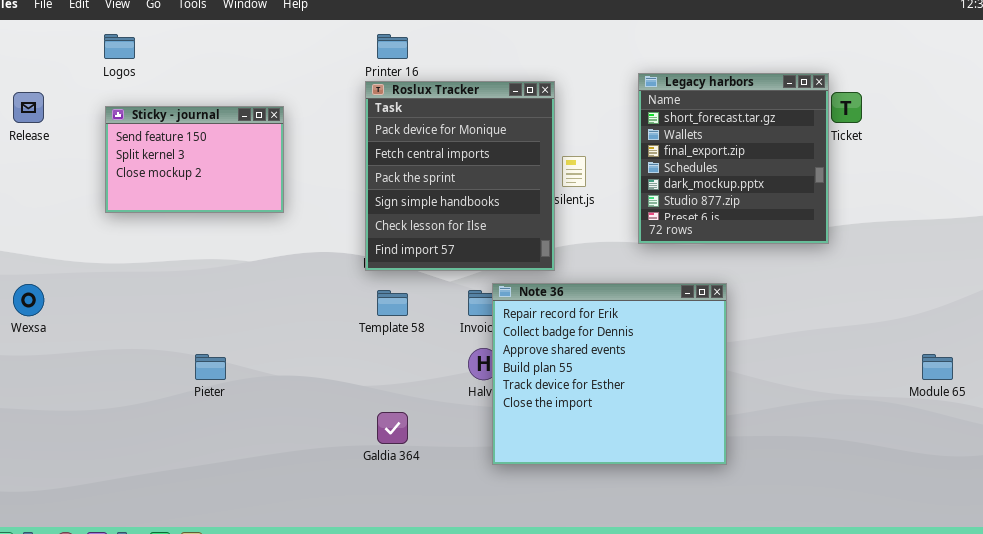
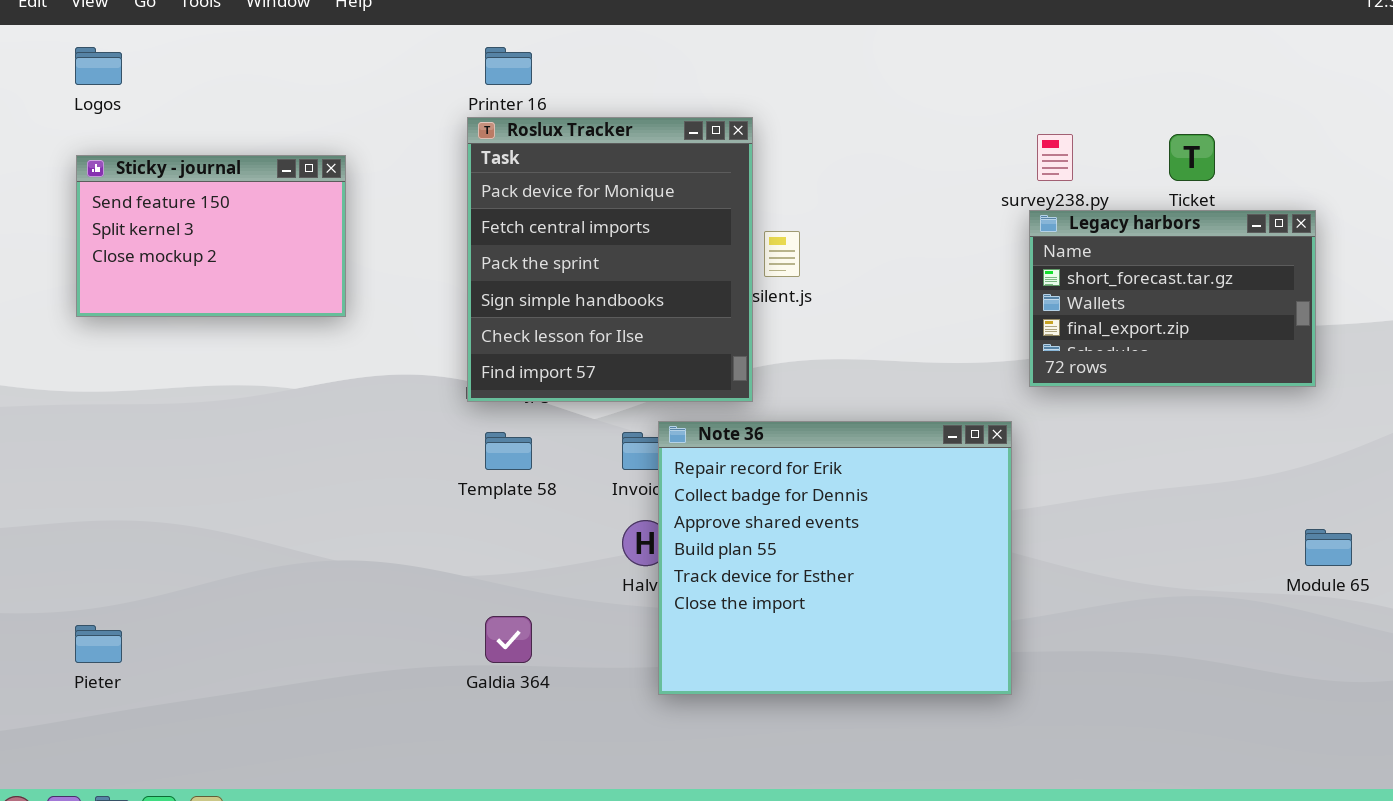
Legacy harbors: [638,73,829,244] -> [1029,210,1316,387], moved, resized
Pieter: [195,354,226,380] -> [75,625,122,663], moved

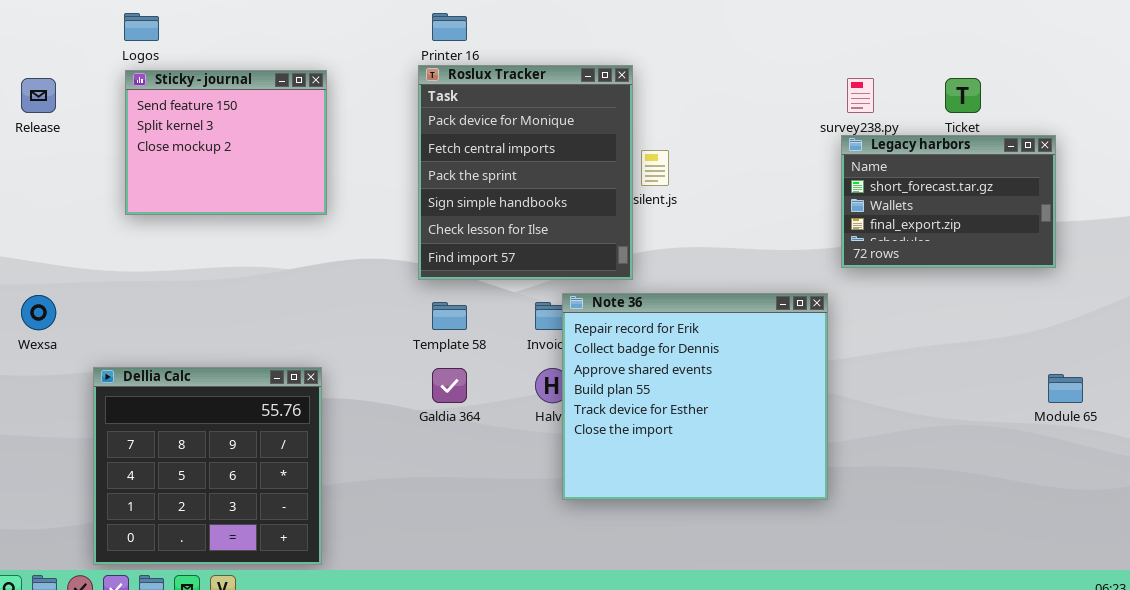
Sticky - journal: [76,155,346,317] -> [125,70,327,215], resized
Dellia Calc: none -> [93,367,322,565], opened
Galdia 364: [485,616,532,663] -> [432,368,467,403], moved

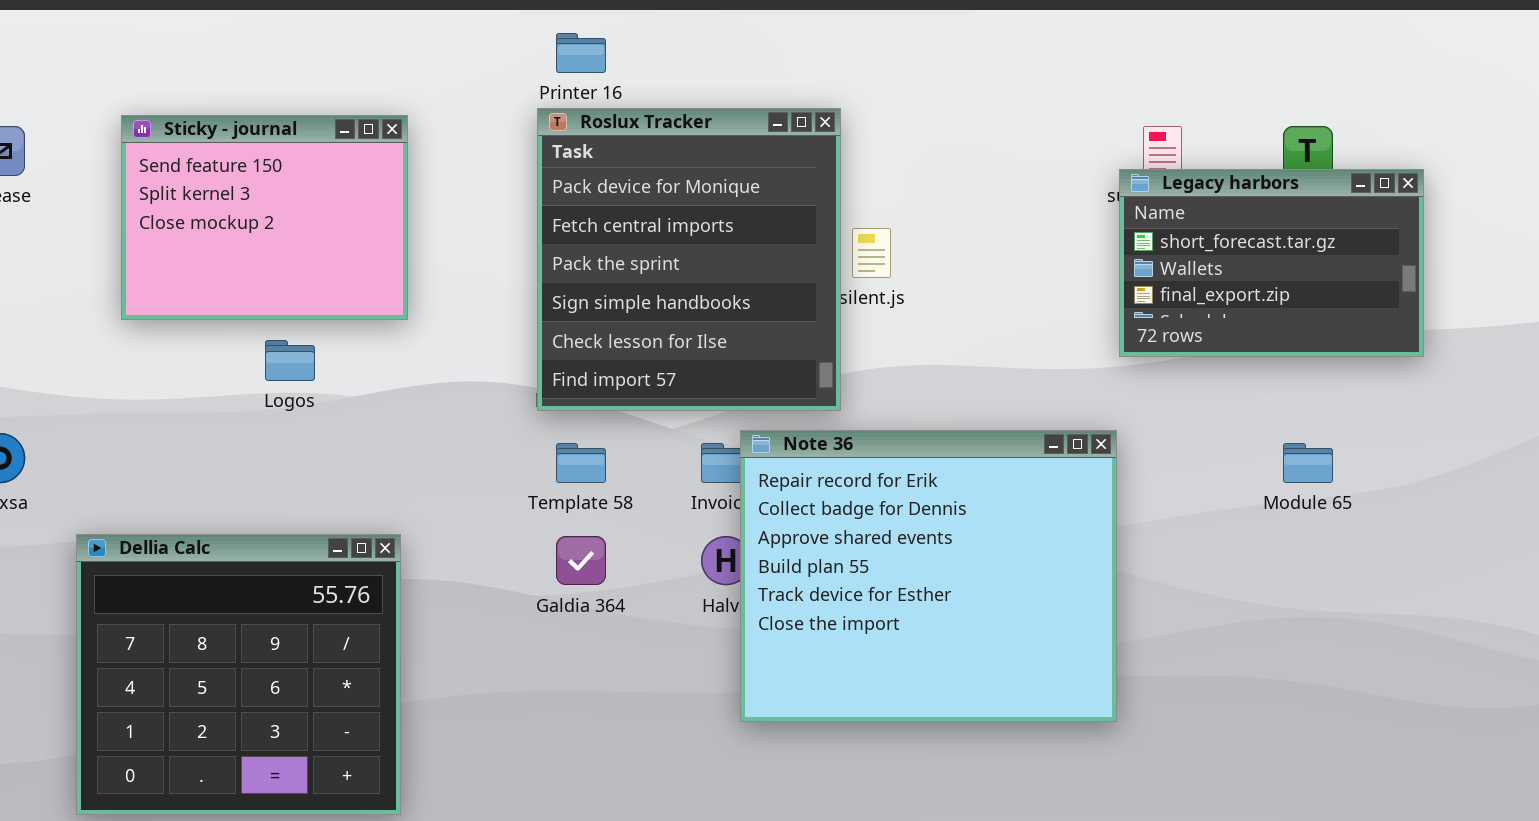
Logos: [124,13,159,41] -> [265,340,315,381], moved
Legacy harbors: [841,135,1056,268] -> [1119,169,1424,357], moved
Module 65: [1048,374,1083,403] -> [1283,443,1333,483], moved

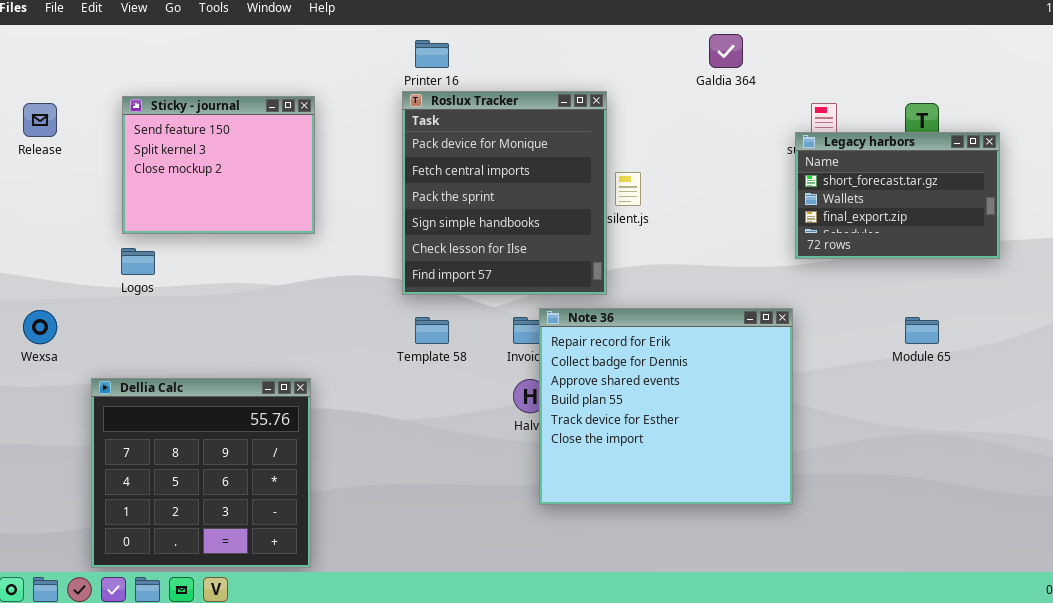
Logos: [265,340,315,381] -> [121,248,155,275], moved
Galdia 364: [556,536,606,585] -> [709,34,743,68], moved

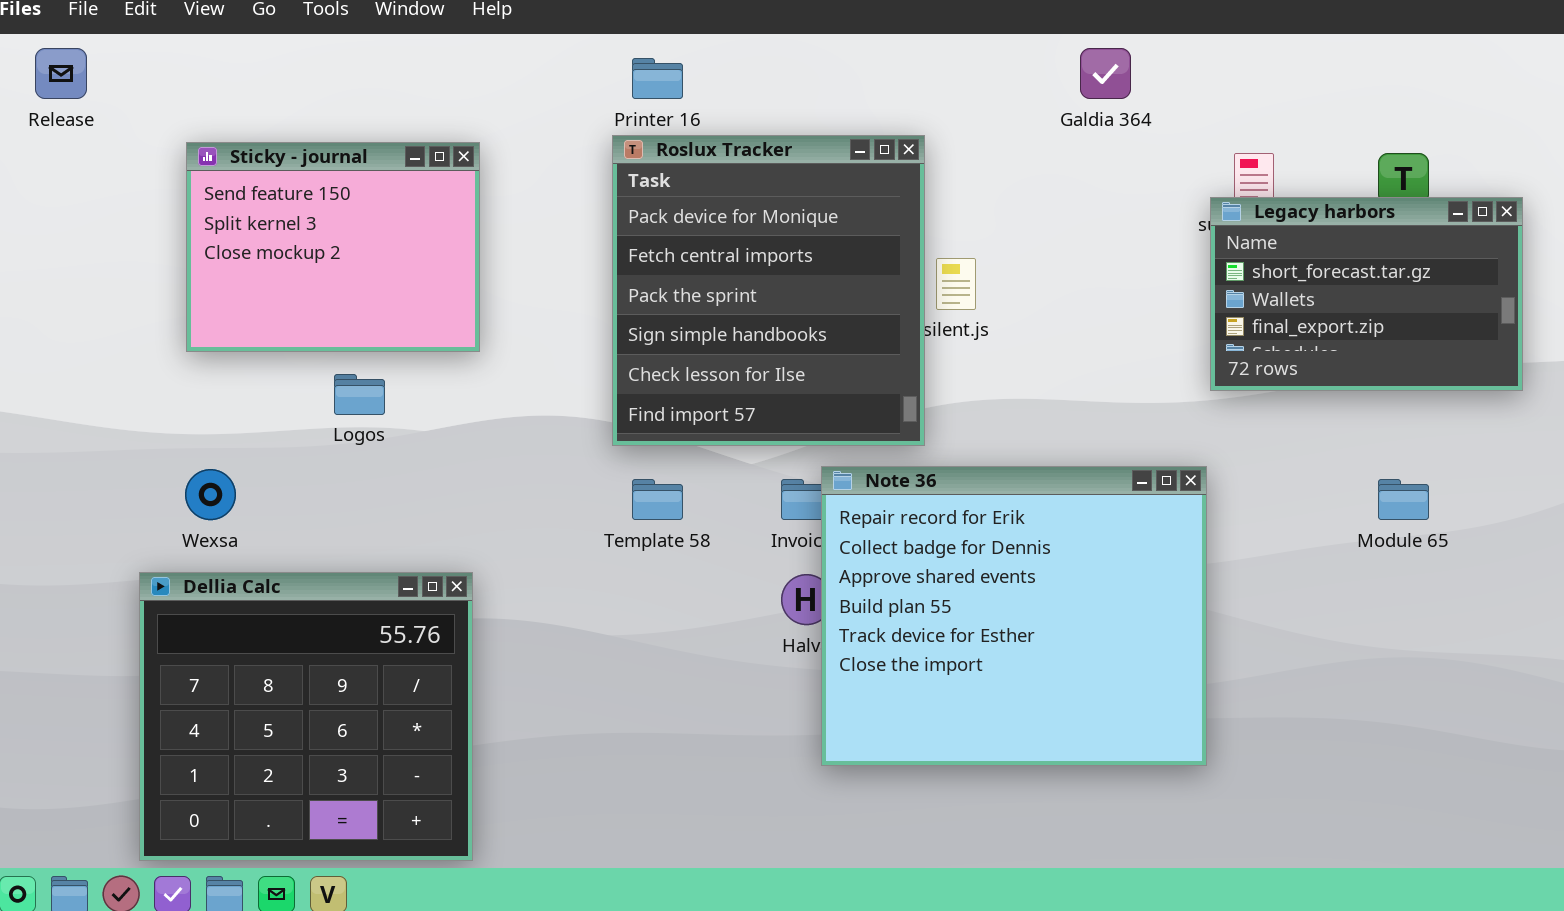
Release: [23,103,57,137] -> [35,48,87,99], moved
Logos: [121,248,155,275] -> [334,374,385,415], moved
Wexsa: [23,310,57,344] -> [185,469,236,520], moved

